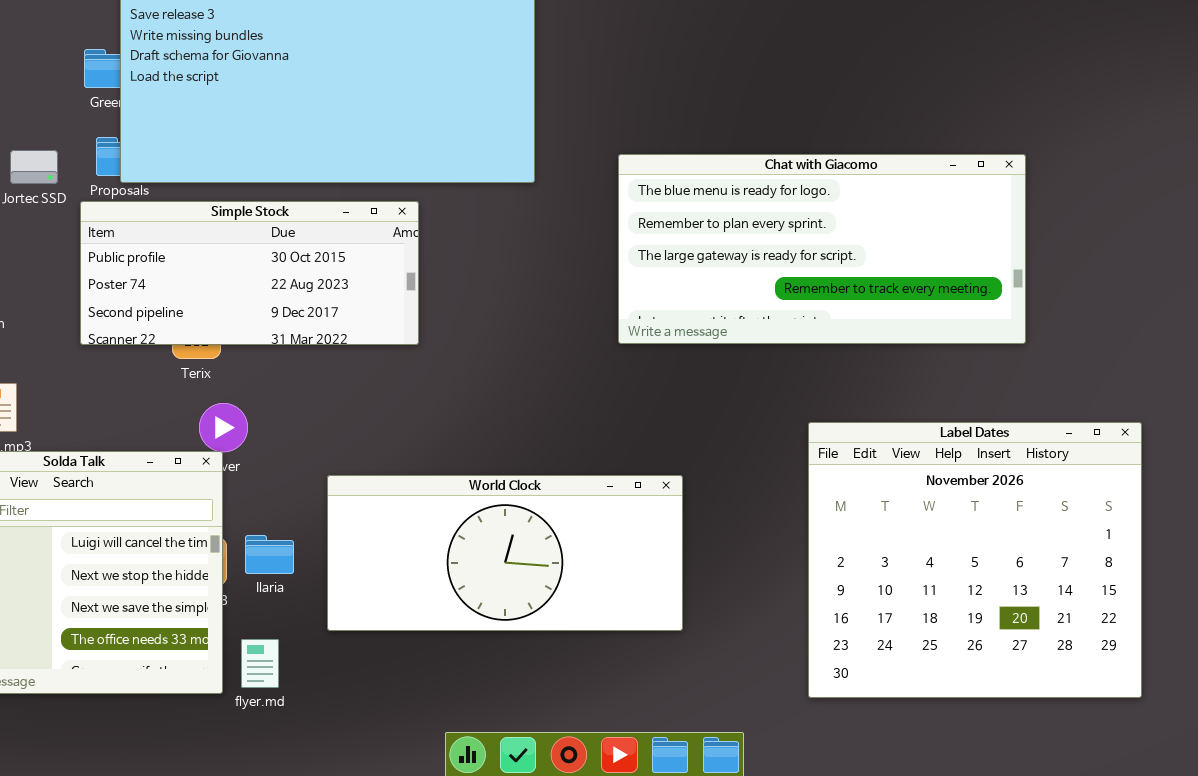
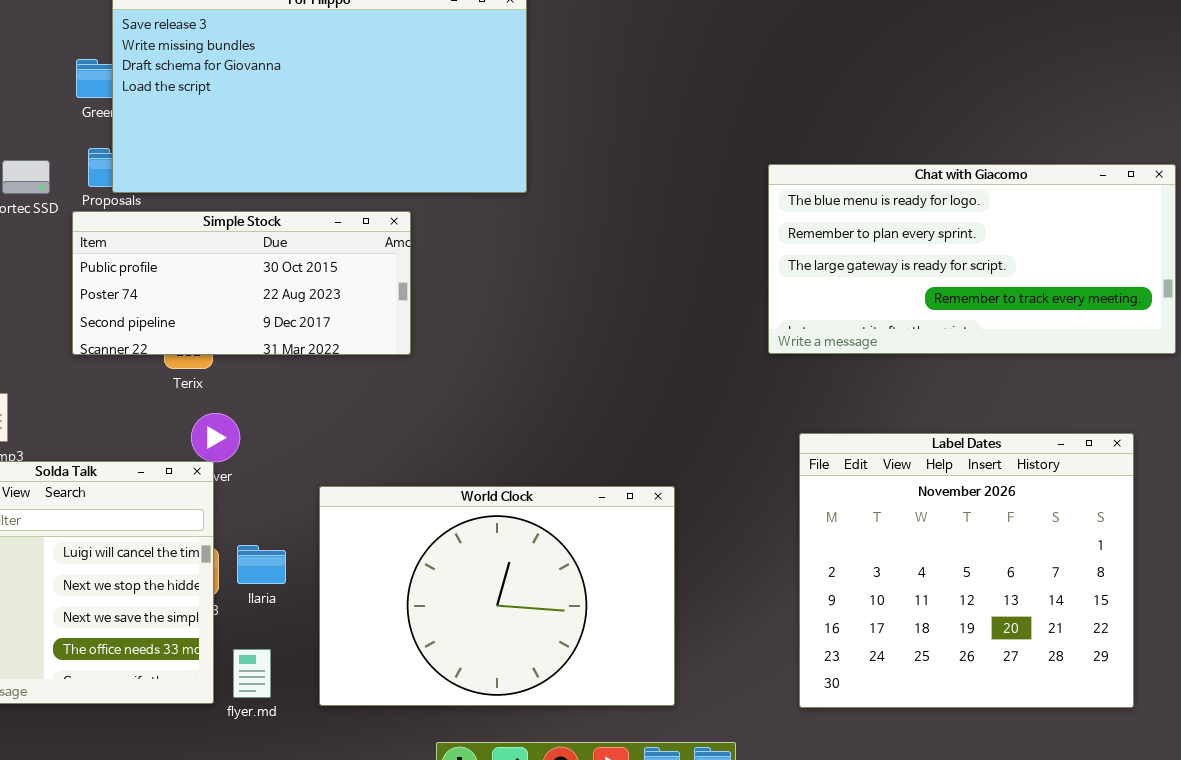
Chat with Giacomo: [618,154,1026,344] -> [768,164,1176,354], moved
World Clock: [327,475,683,631] -> [319,486,675,706], resized

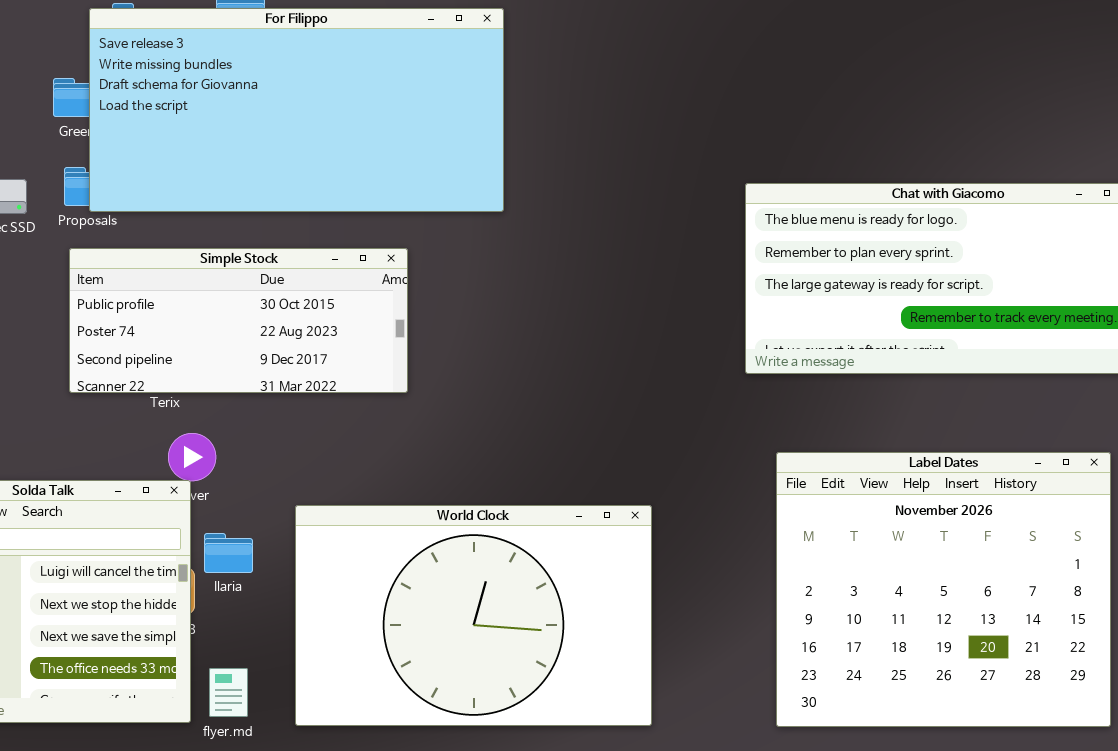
Simple Stock: [72,211,411,355] -> [69,248,408,393], moved
Ilaria: [237,545,286,584] -> [204,533,253,573], moved

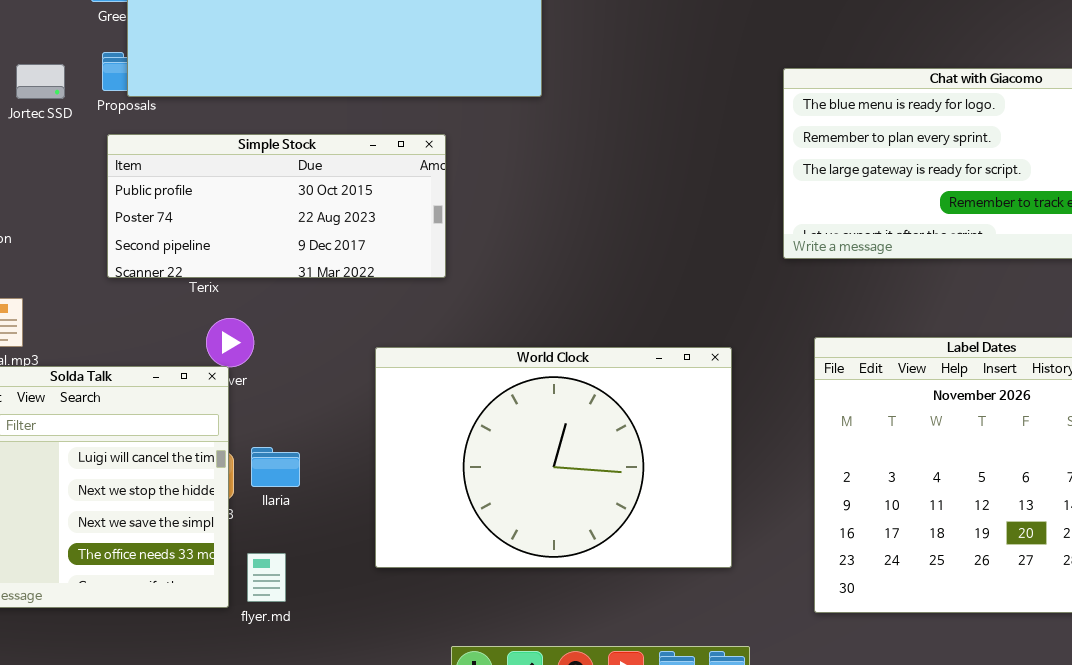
World Clock: [295,505,652,726] -> [375,347,732,568], moved
Ilaria: [204,533,253,573] -> [251,447,300,487], moved

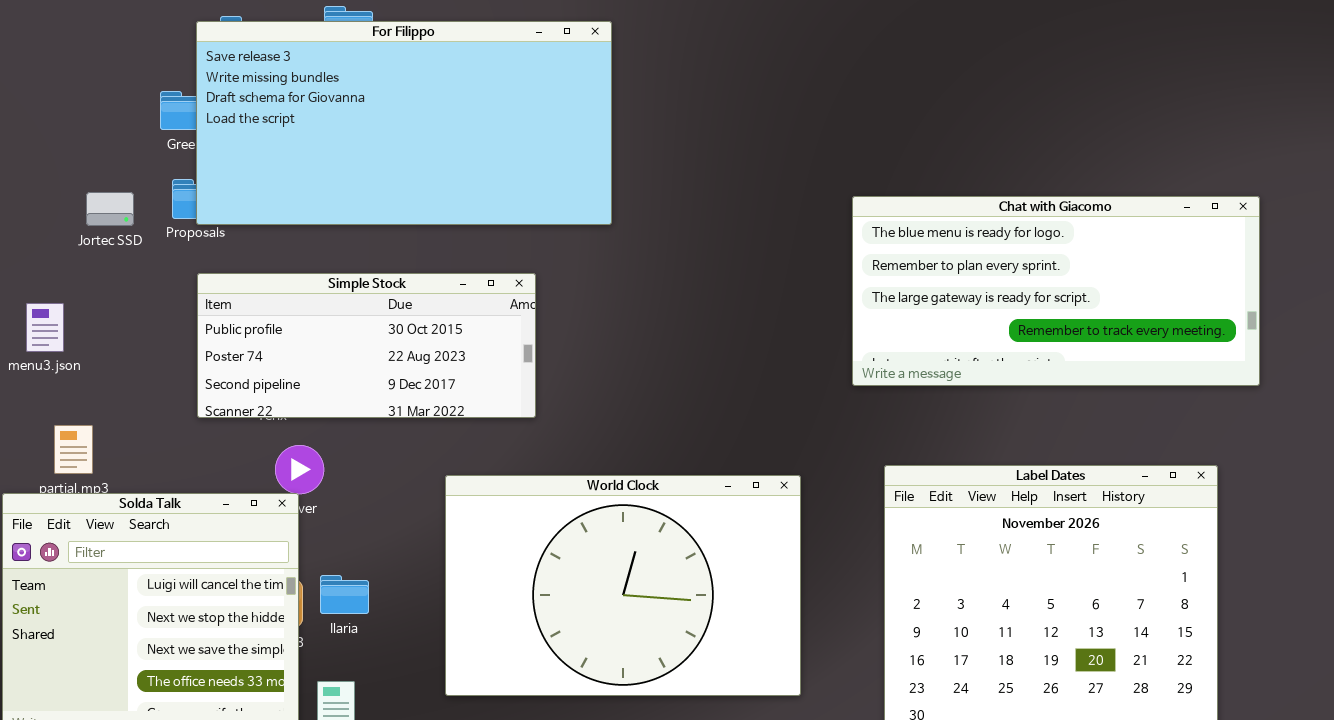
Simple Stock: [107,134,446,278] -> [197,273,536,418], moved

